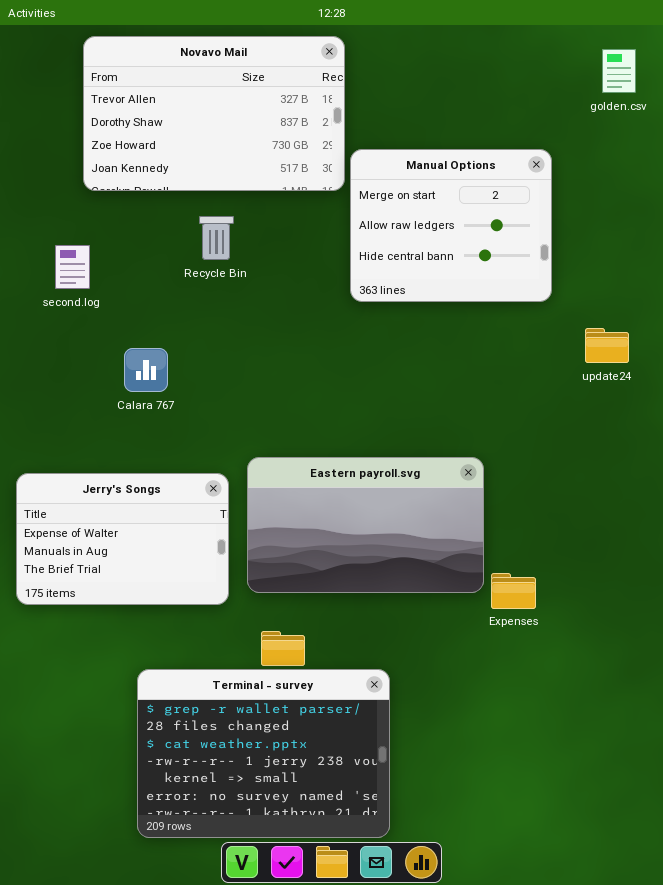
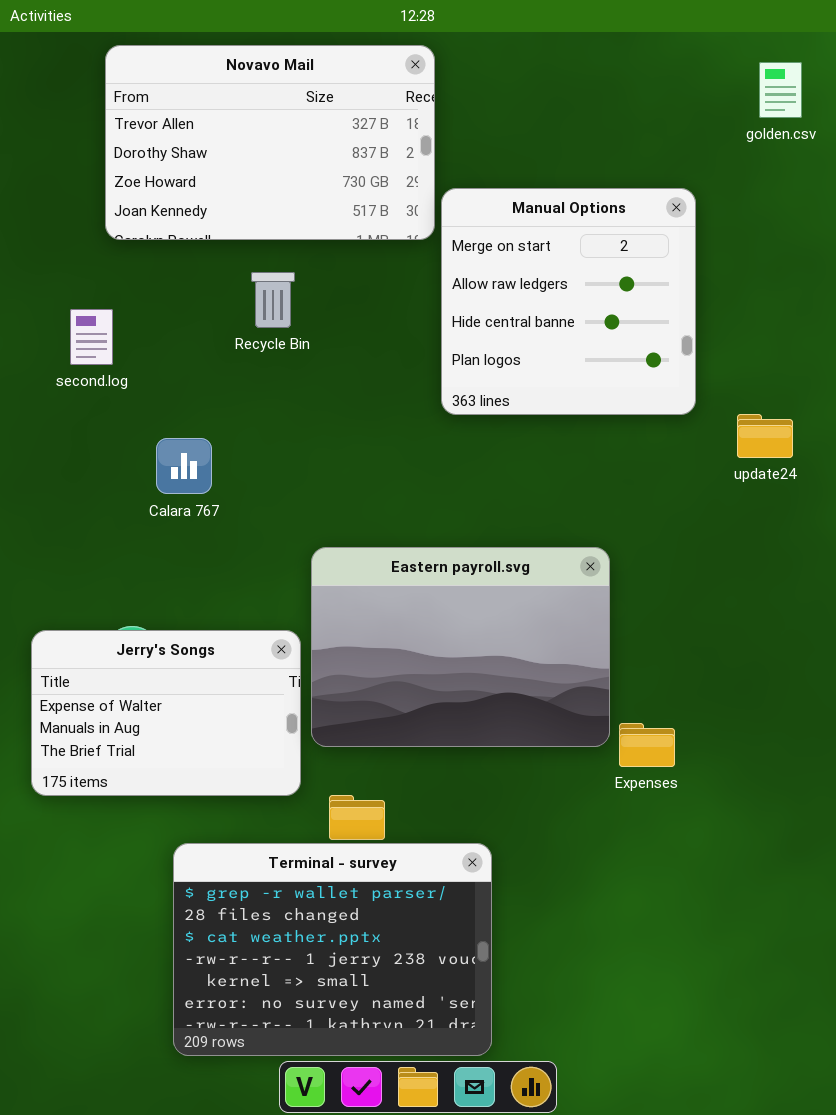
Manual Options: [350,149,552,302] -> [441,188,696,415], resized
Eastern payroll.svg: [247,457,484,593] -> [311,547,610,747], resized
Jerry's Songs: [16,473,229,605] -> [31,630,301,796], moved

